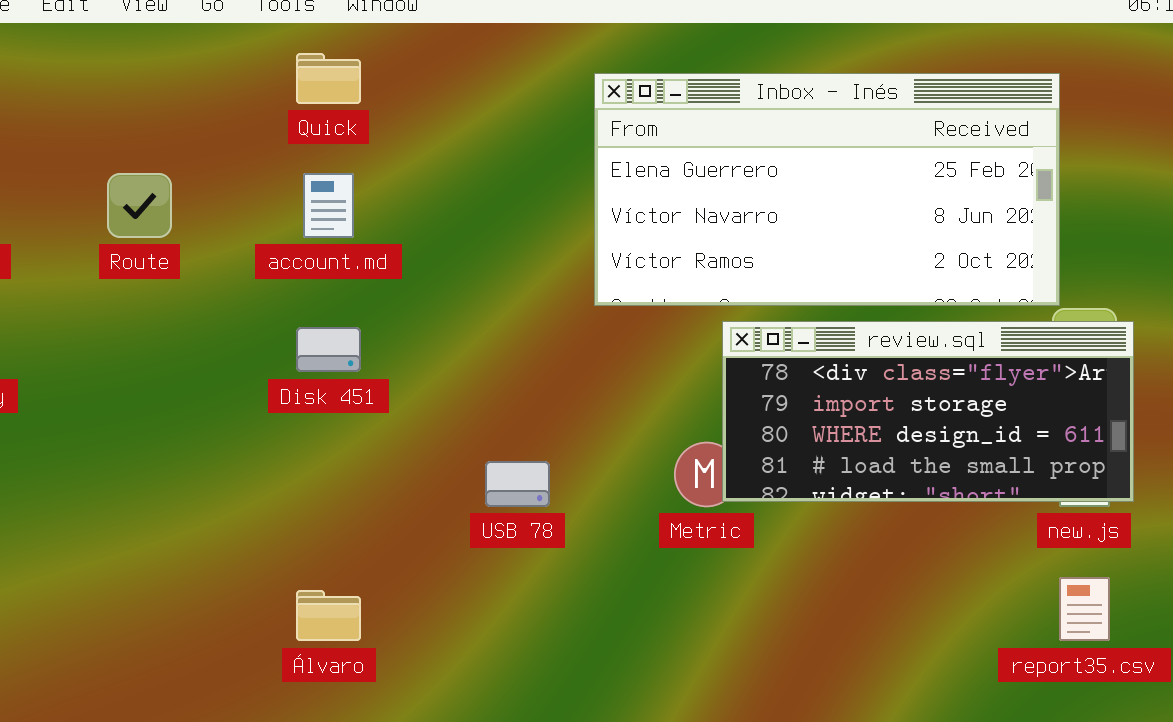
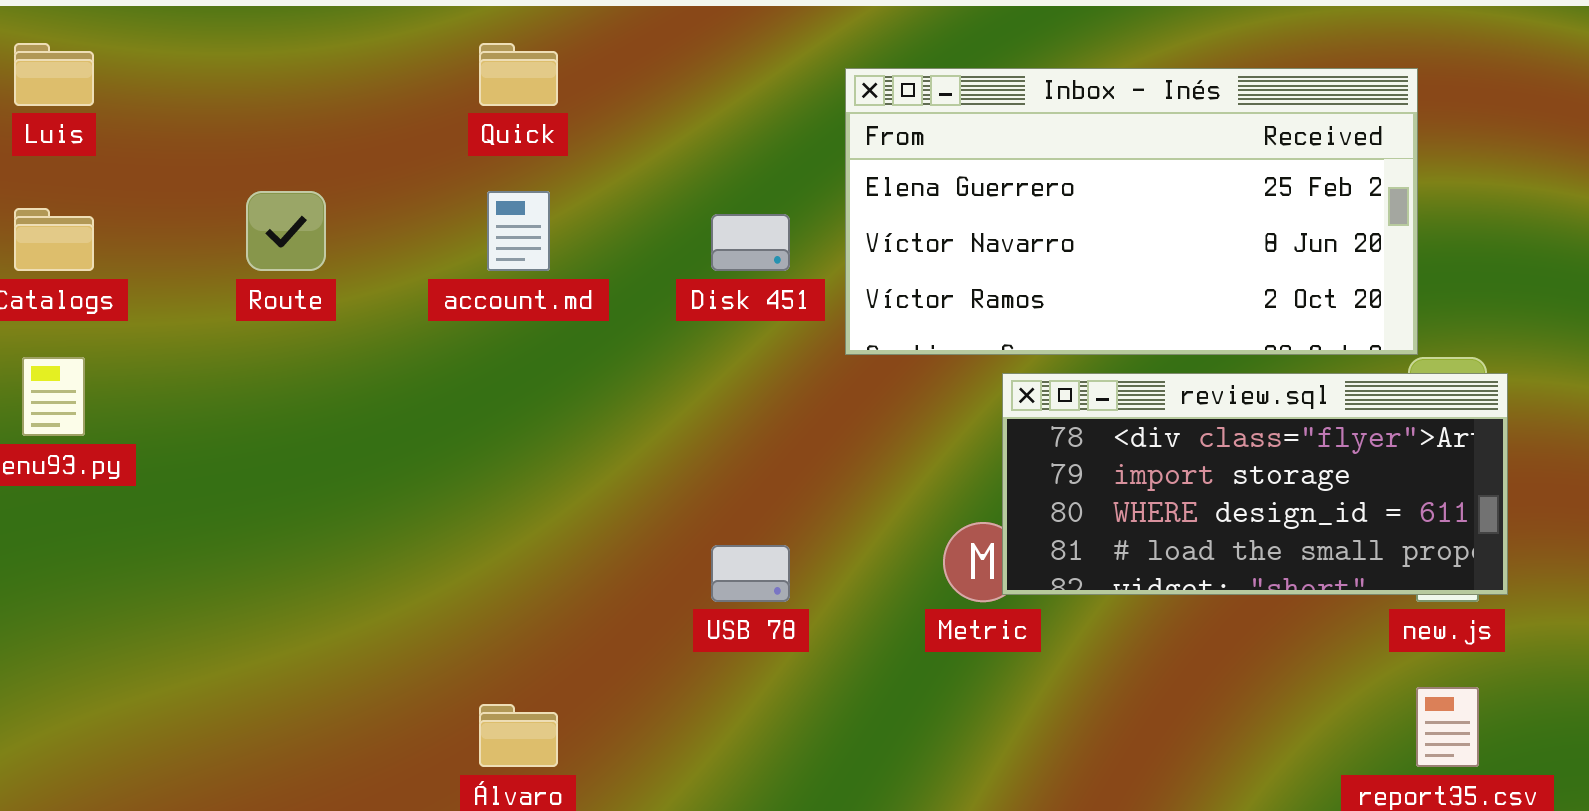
Disk 451: [296,327,361,372] -> [711,214,790,271], moved

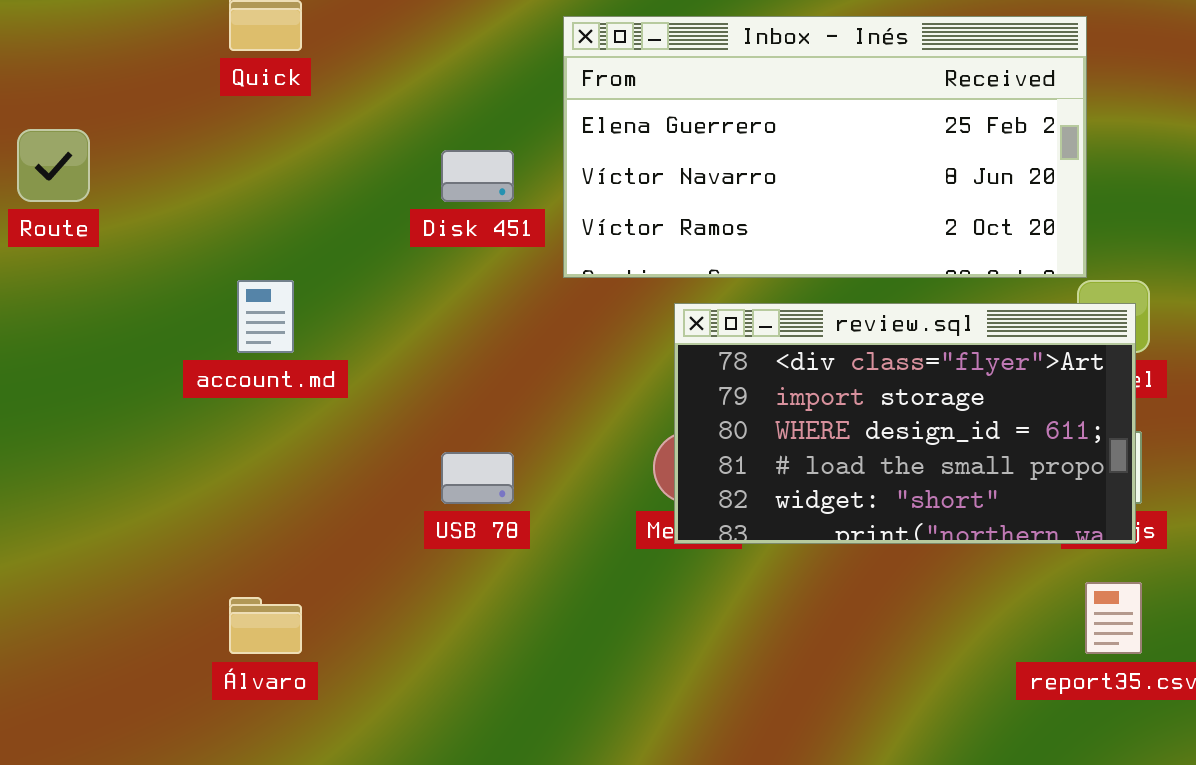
account.md: [487,191,550,271] -> [237,280,294,353], moved
review.sql: [1002,373,1508,595] -> [674,303,1136,544], moved, resized

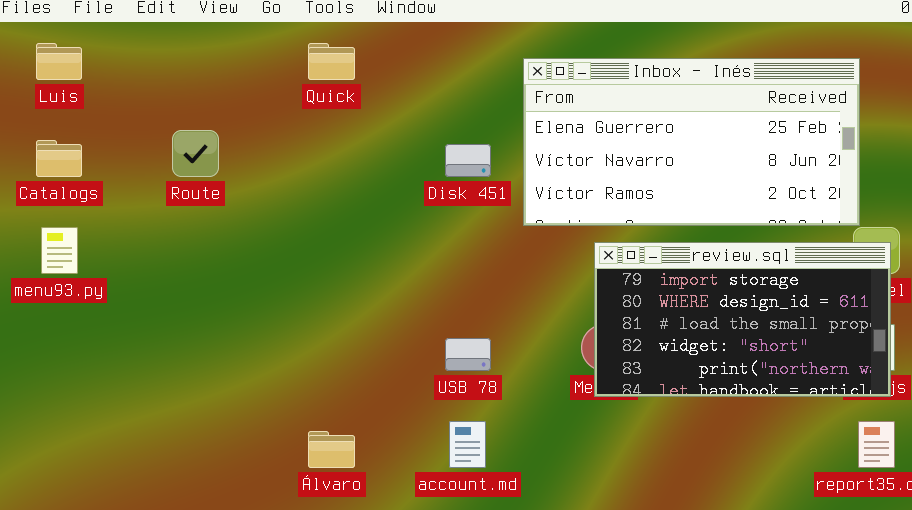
account.md: [237,280,294,353] -> [449,421,486,468], moved
review.sql: [674,303,1136,544] -> [594,242,891,397], scrolled down 1 row

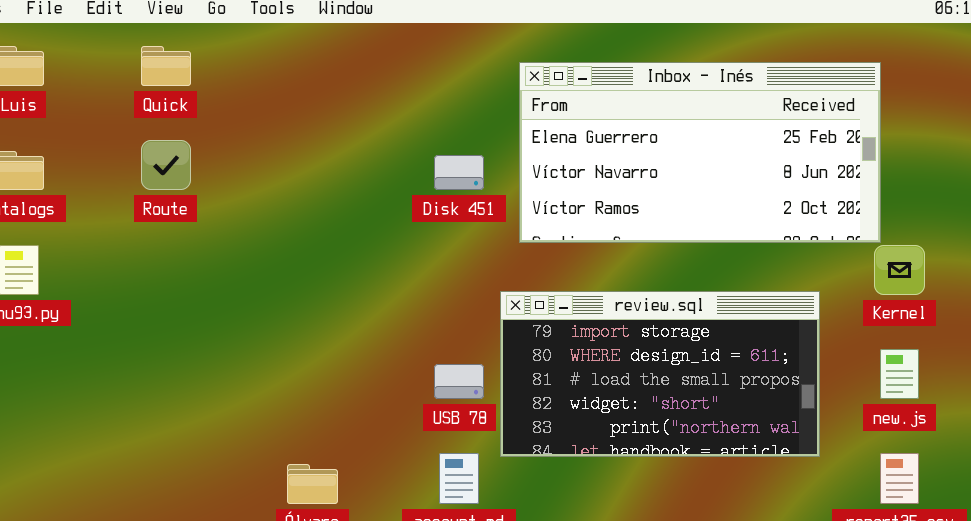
Quick: [308,43,355,80] -> [141,46,191,86], moved
review.sql: [594,242,891,397] -> [500,291,820,457], moved

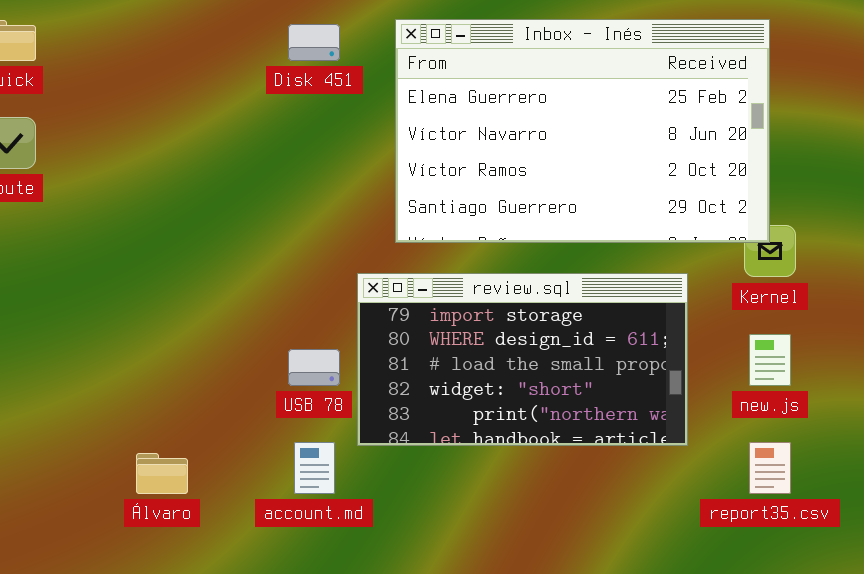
Inbox - Inés: [519,62,881,243] -> [395,19,770,243], moved, resized
Disk 451: [434,155,484,190] -> [288,24,340,61], moved

